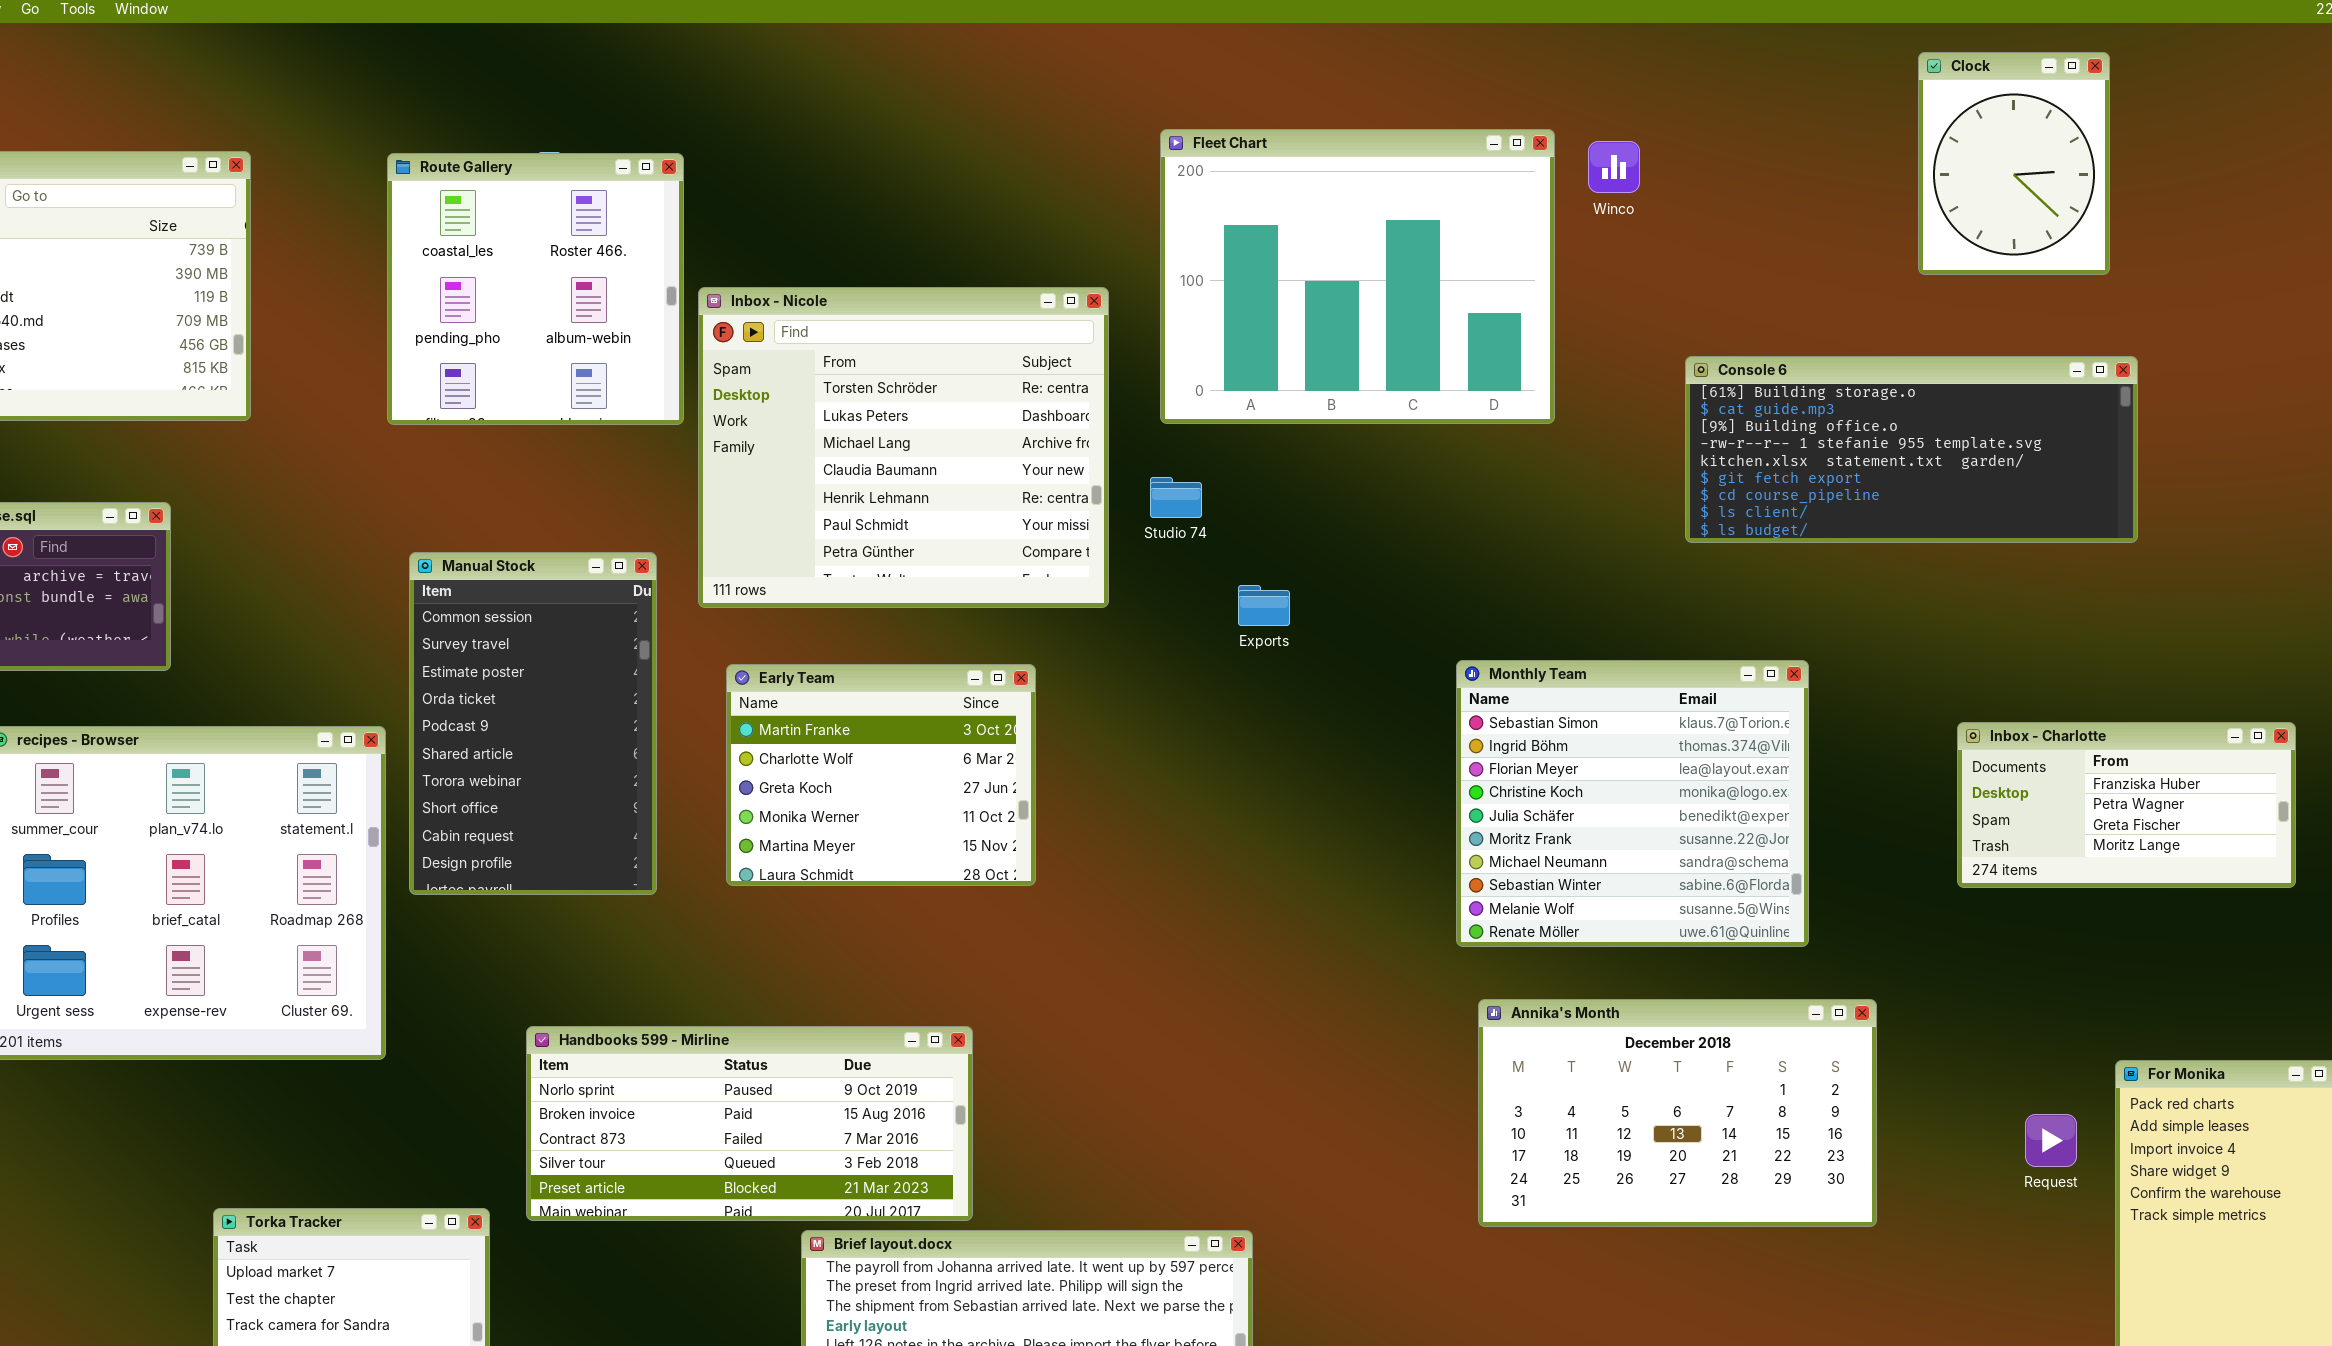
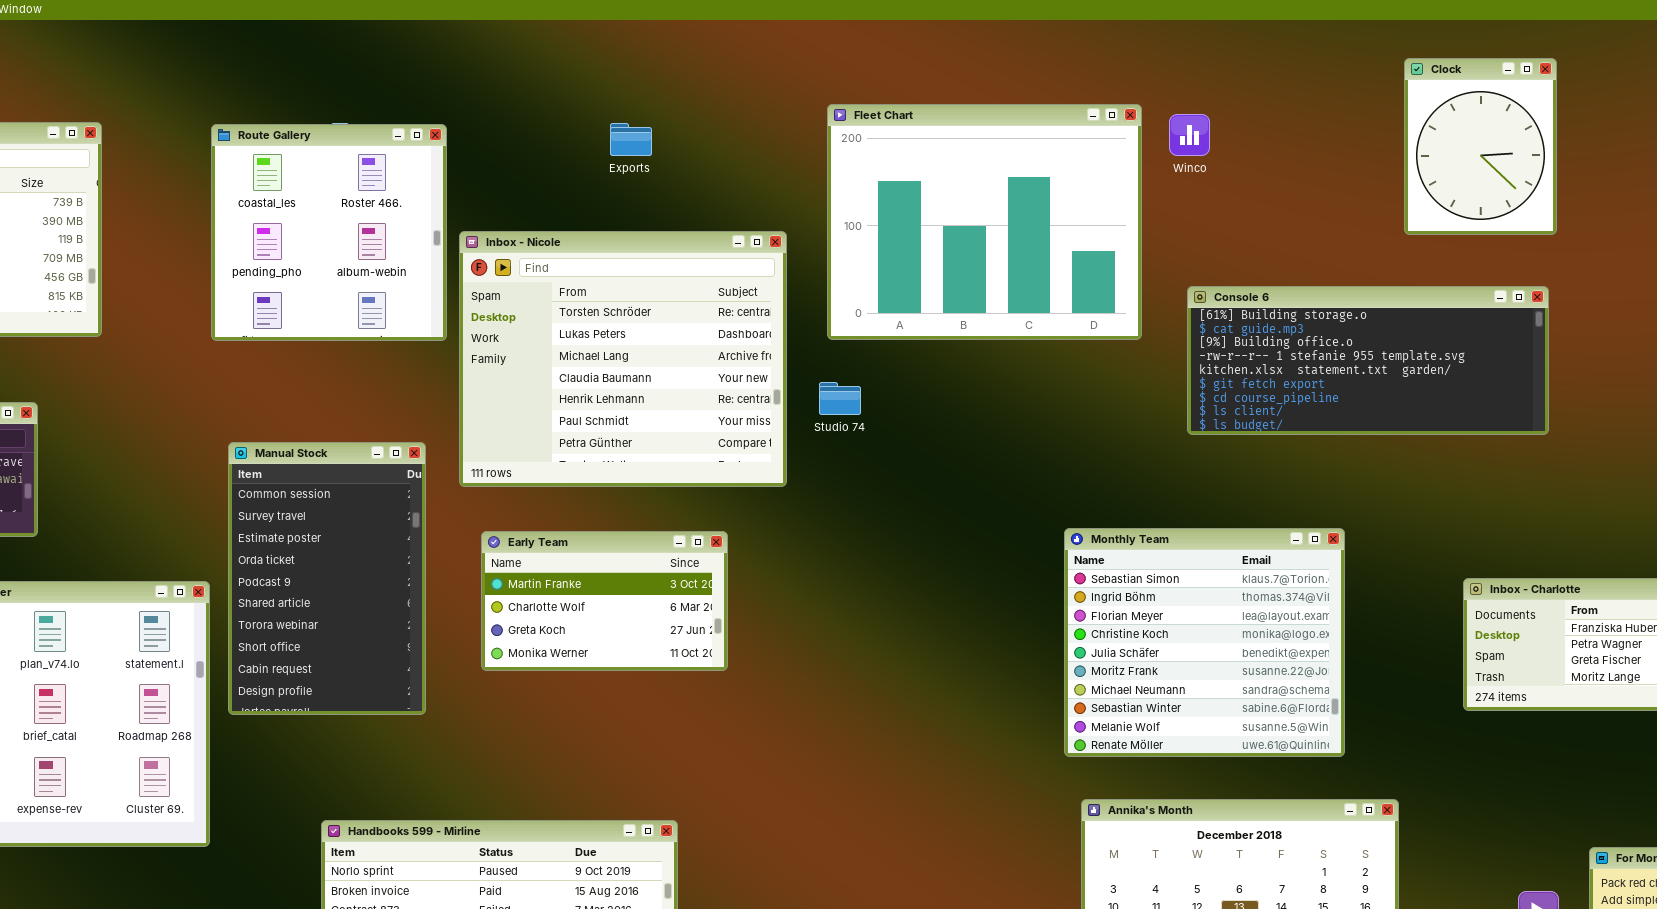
Clock: [1918,52,2110,275] -> [1404,58,1557,235], moved
Console 6: [1685,356,2138,543] -> [1187,286,1549,435], moved
Exports: [1238,585,1290,626] -> [610,123,652,156], moved
Early Team: [726,664,1036,886] -> [481,531,728,671], resized

